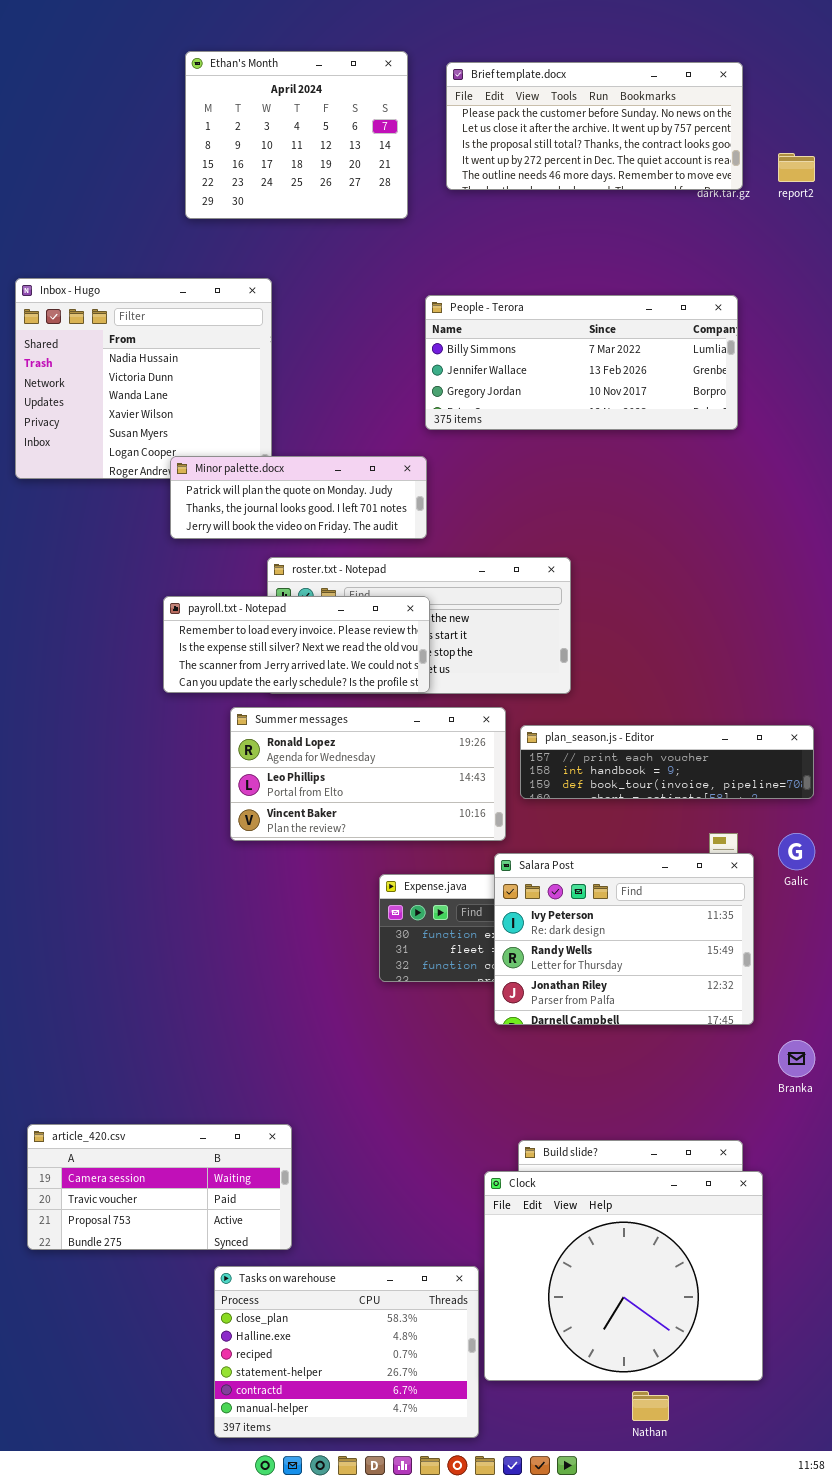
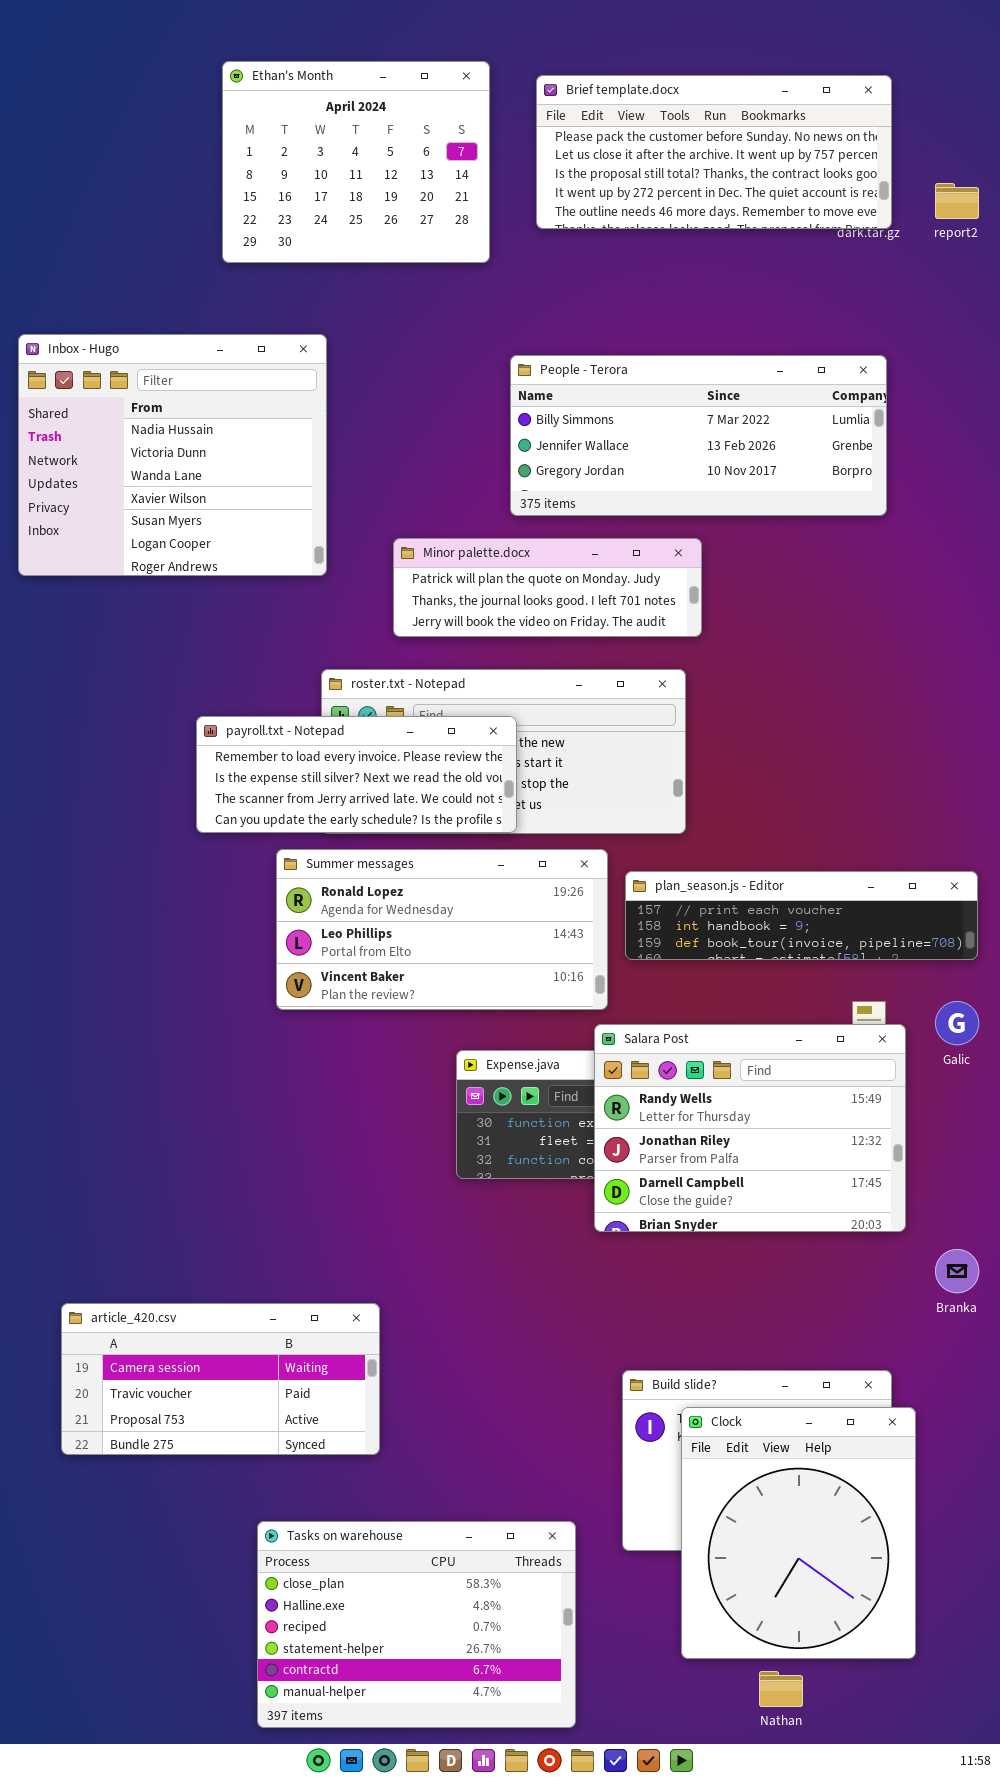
Minor palette.docx: [170,456,427,539] -> [393,538,702,637], moved
Salara Post: [494,853,754,1025] -> [594,1024,906,1232], scrolled down 1 row
article_420.csv: [27,1124,292,1250] -> [61,1303,380,1455], moved
Clock: [484,1171,763,1381] -> [681,1407,916,1659], resized

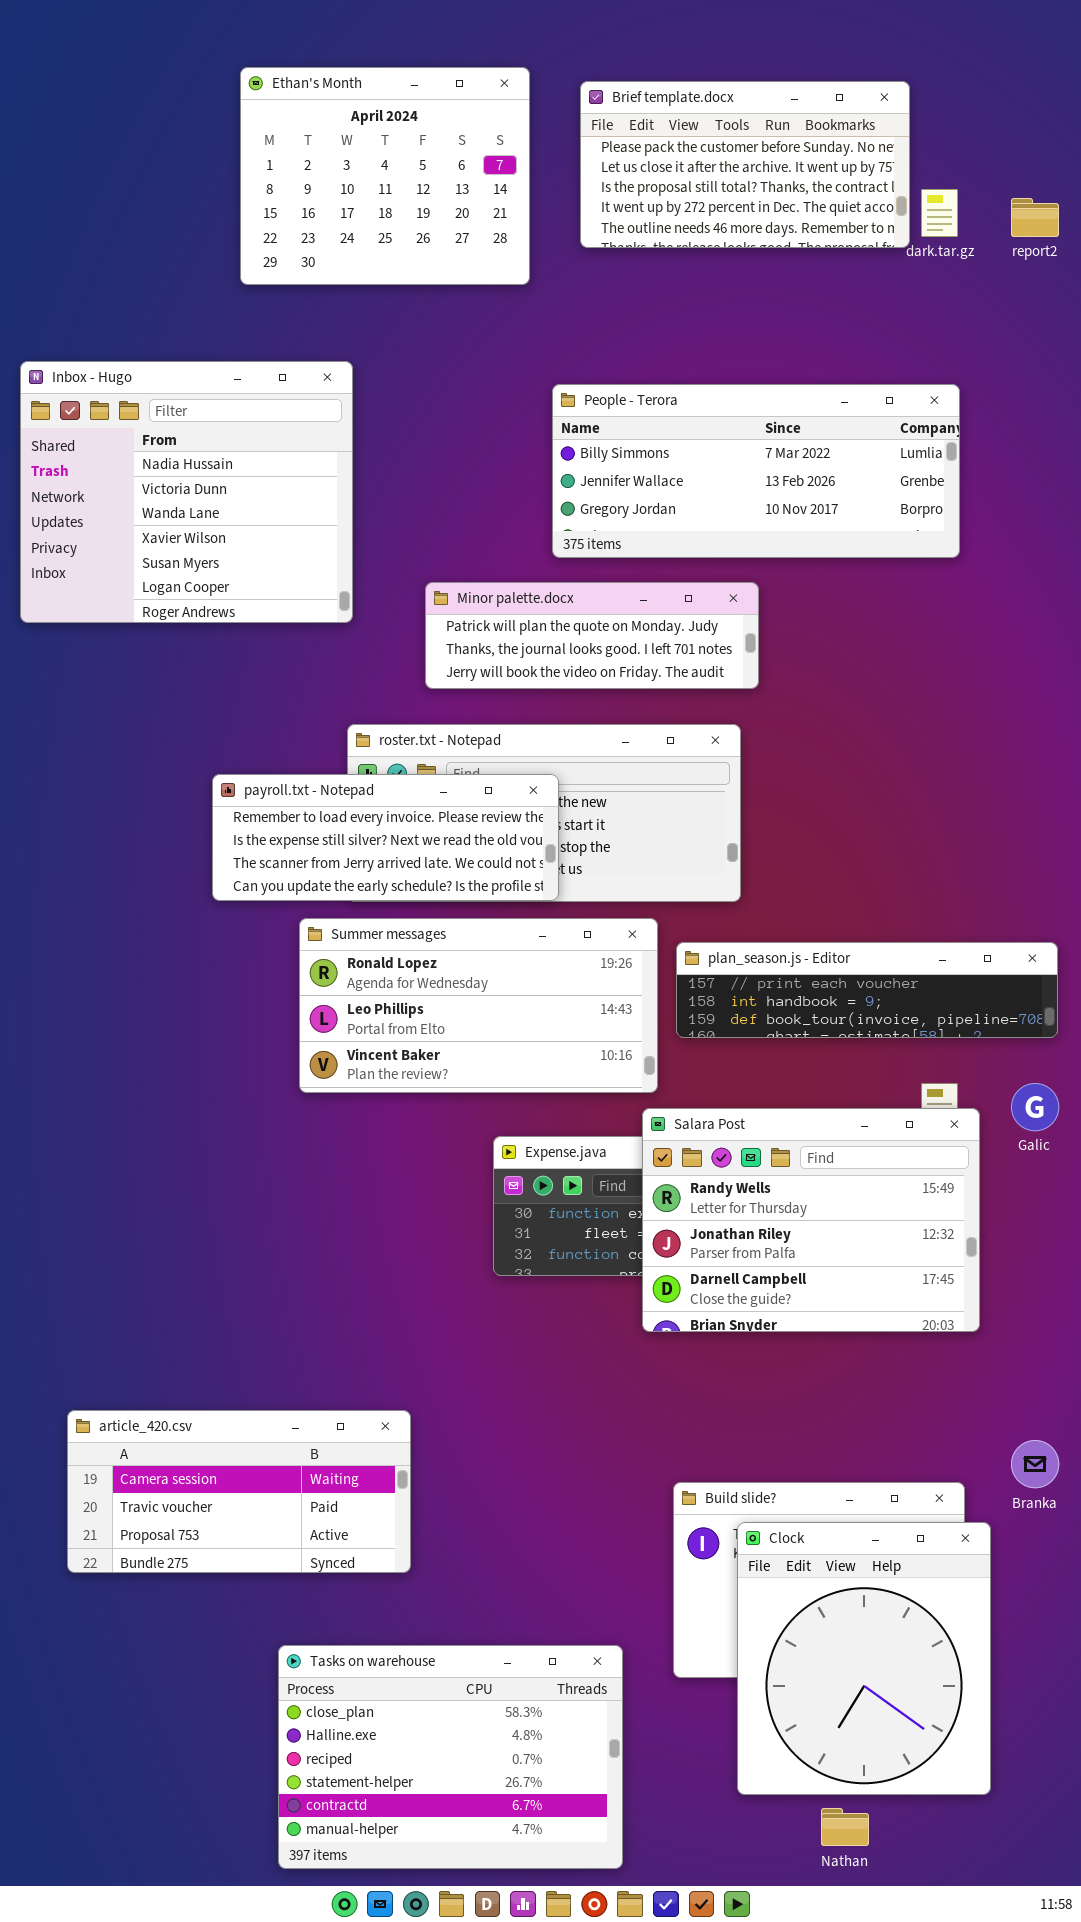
Brief template.docx: [536,75,892,229] -> [580,81,910,248], resized
Branka: [935,1249,979,1293] -> [1011,1440,1059,1488], moved

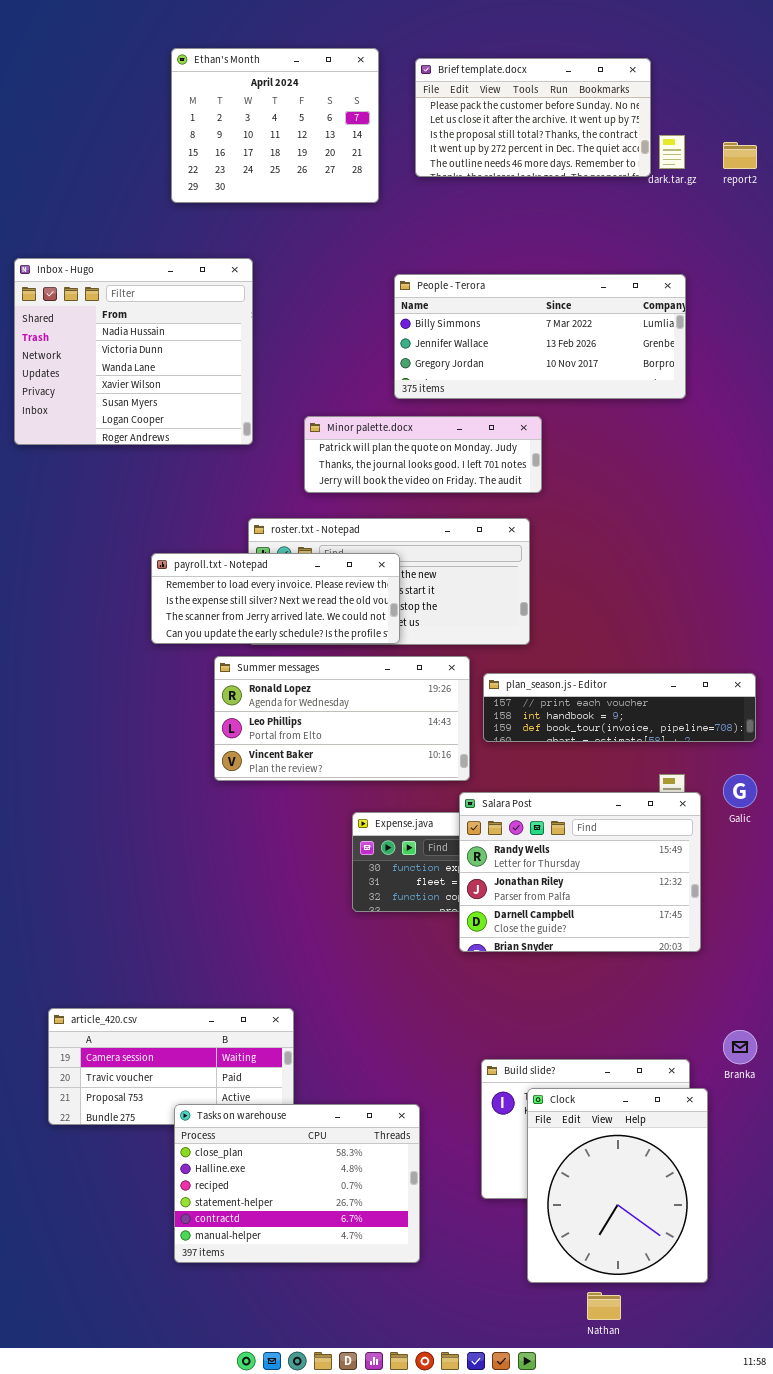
Tasks on warehouse: [278,1645,623,1869] -> [174,1104,420,1263], moved

